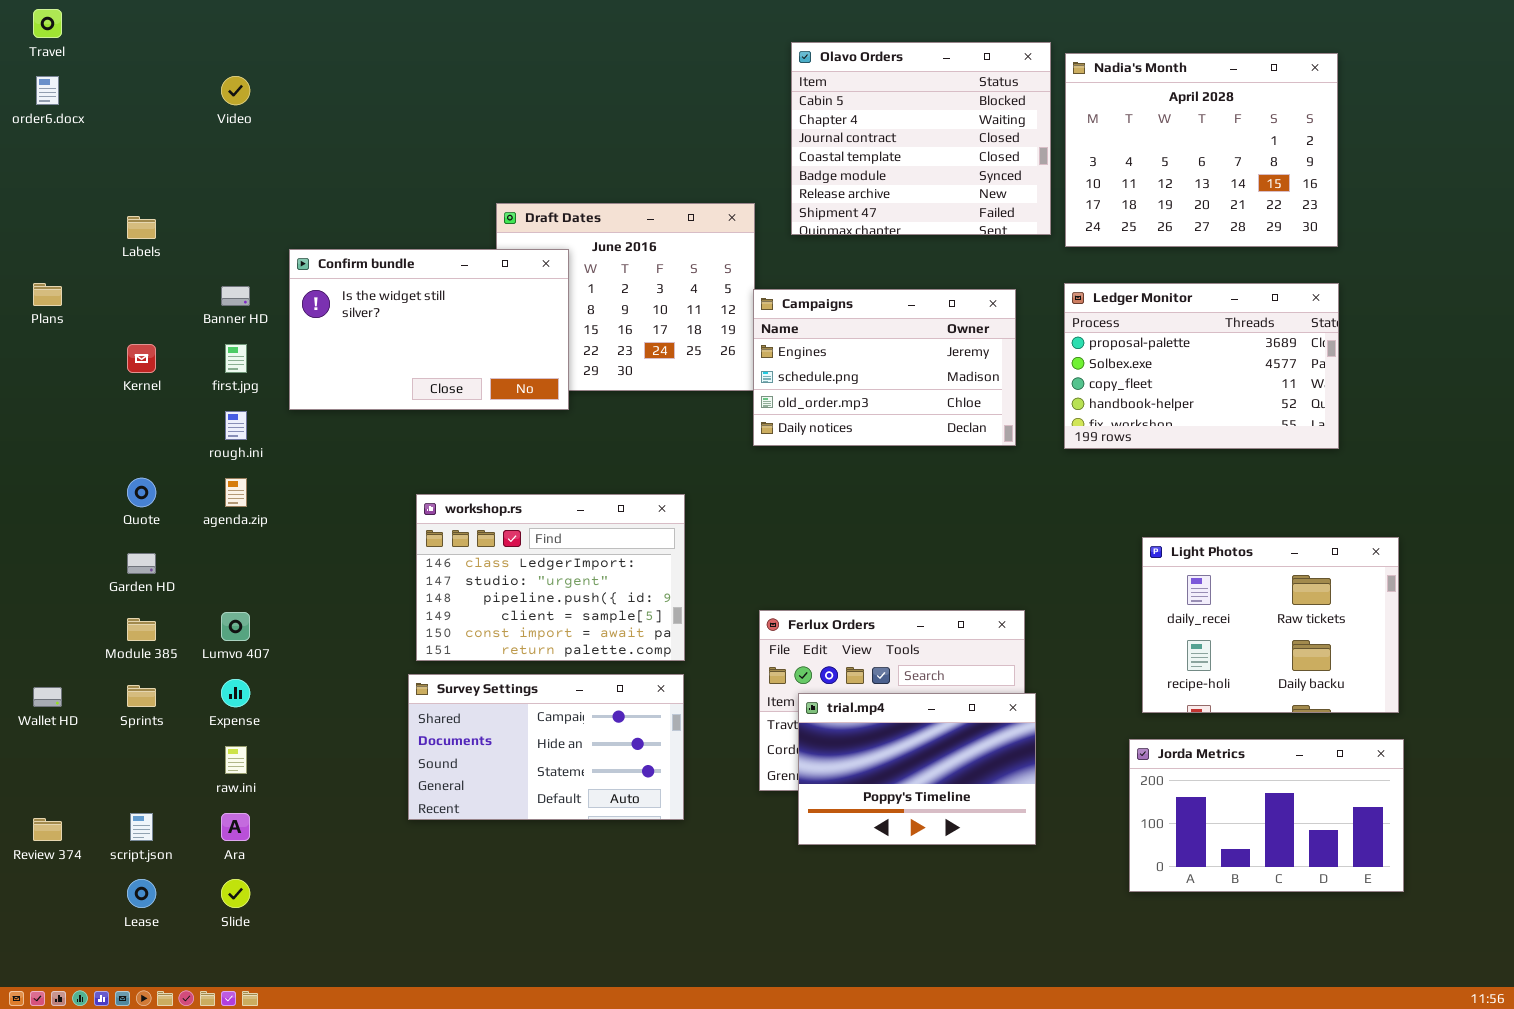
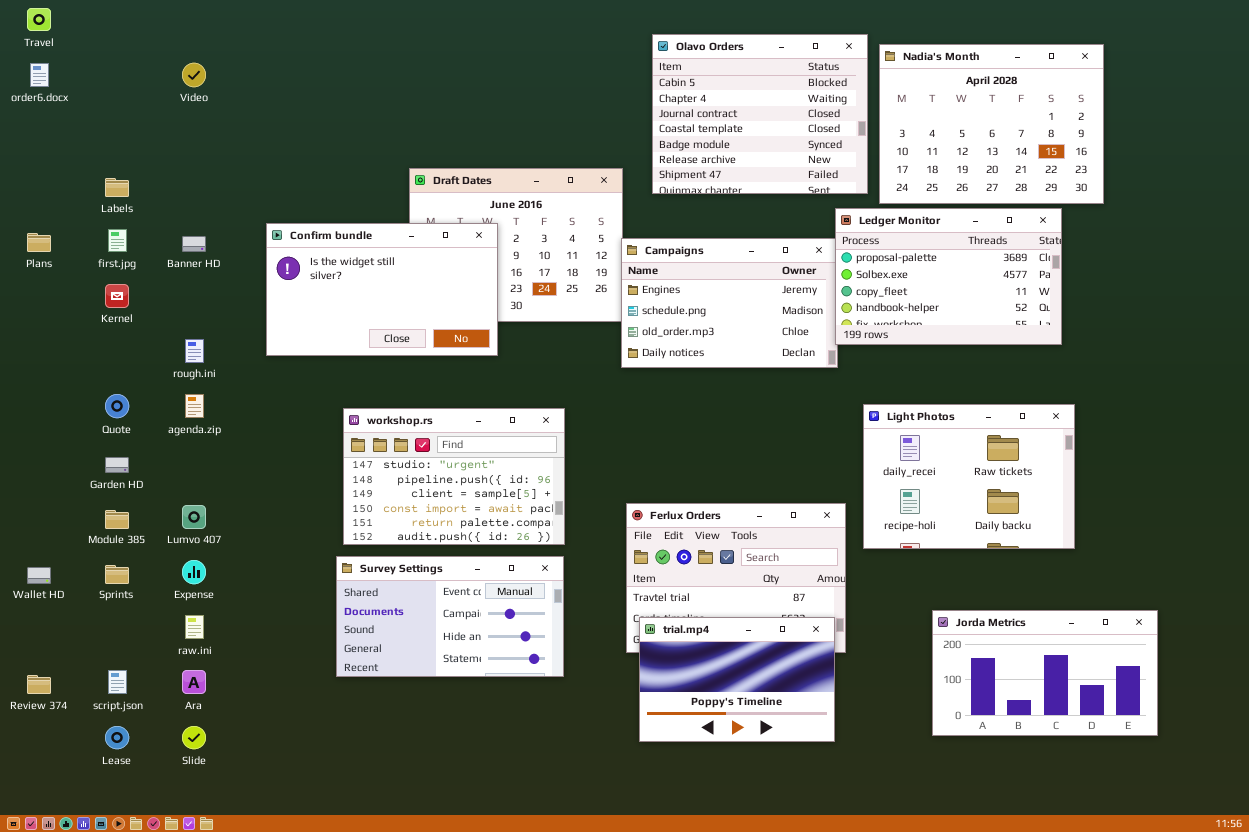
Confirm bundle: [289,249,569,410] -> [266,223,498,356], moved
Ledger Monitor: [1064,283,1339,449] -> [835,208,1062,345], moved
first.jpg: [225,344,247,373] -> [108,229,127,252], moved
workshop.rs: [416,494,685,661] -> [343,408,565,545], scrolled down 1 row
Light Photos: [1142,537,1399,713] -> [863,404,1075,549], moved
Survey Settings: [408,674,684,820] -> [336,556,564,677], scrolled up 1 row
trial.mp4: [798,693,1036,845] -> [639,617,835,742], moved

